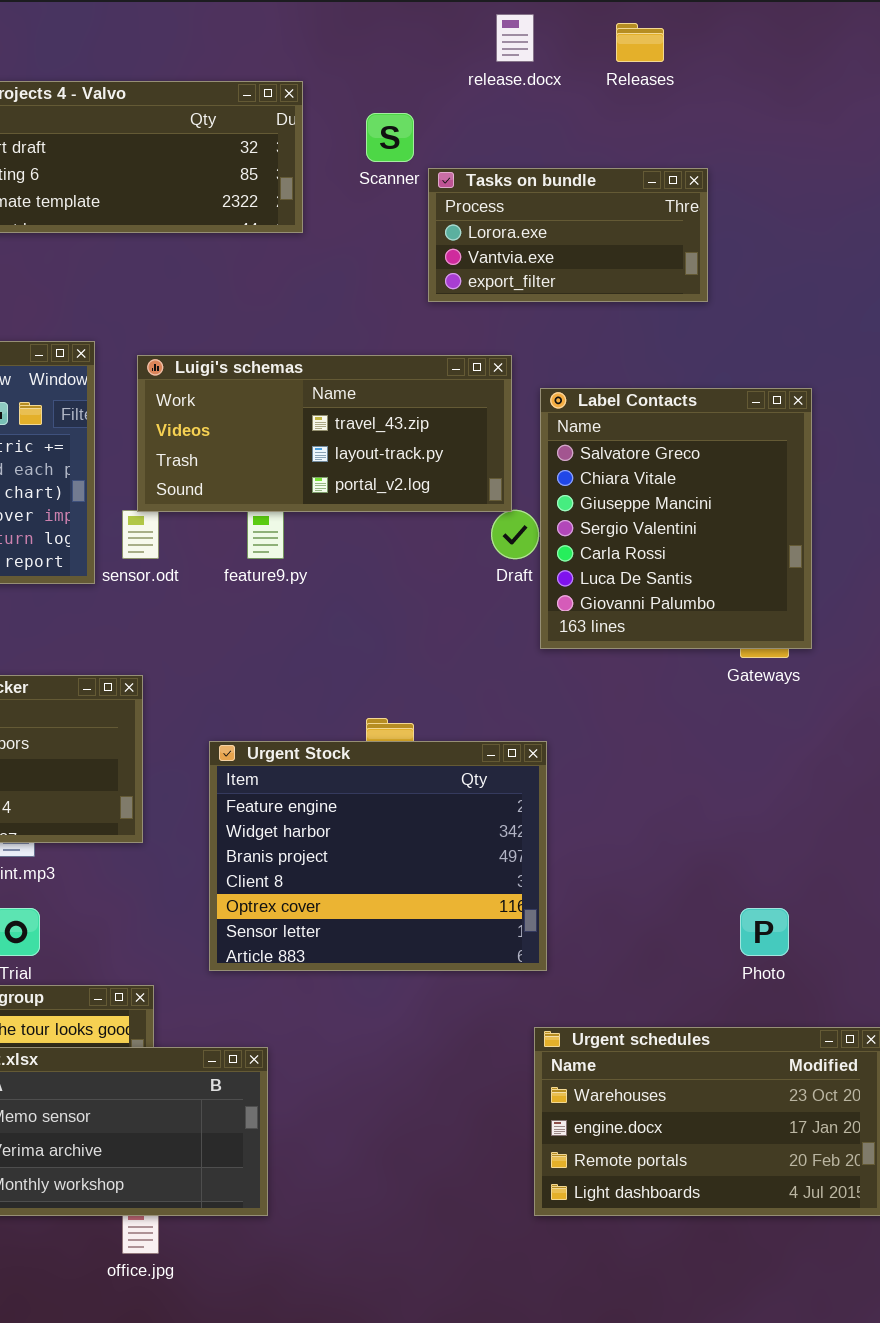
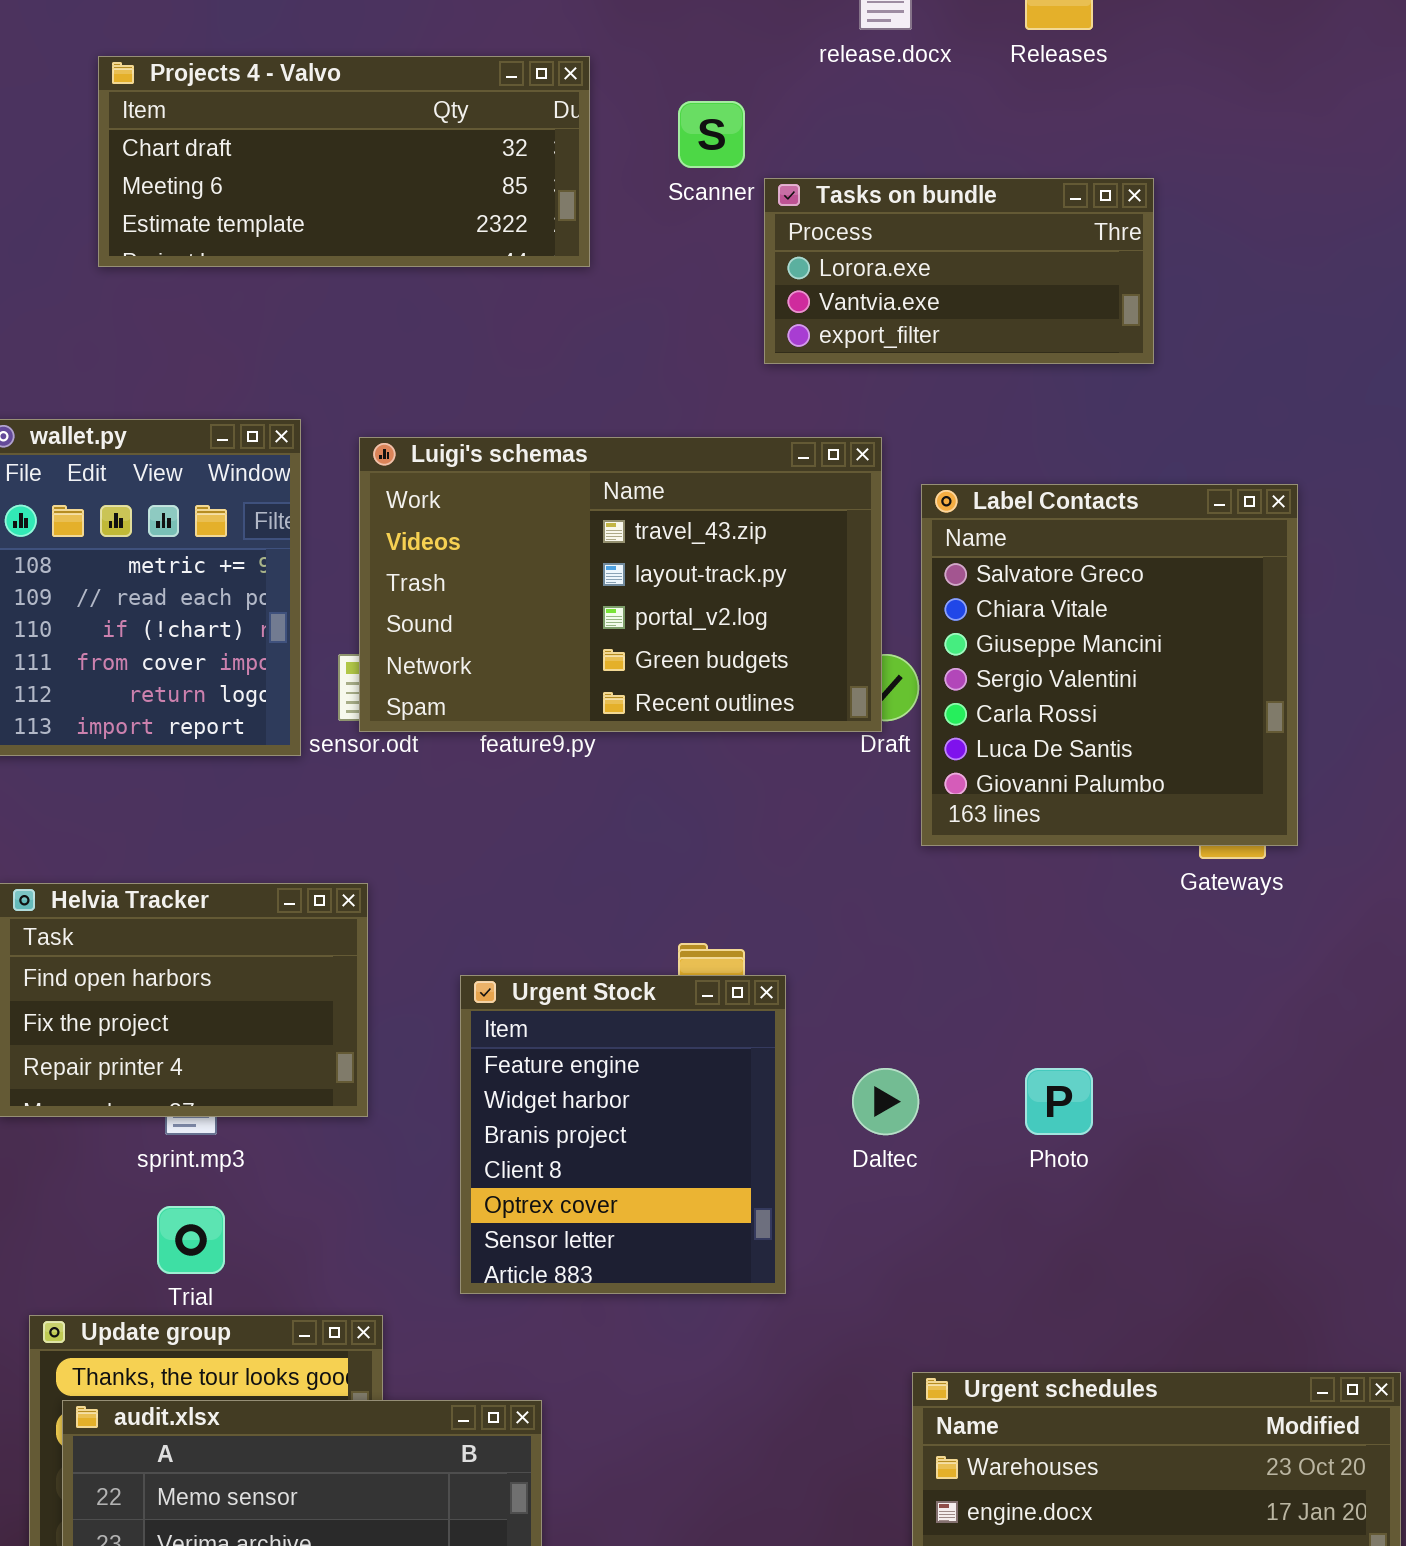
Luigi's schemas: [137,355,512,512] -> [359,437,882,732], resized
Urgent Stock: [209,741,547,971] -> [460,975,786,1294], resized
Photo: [740,908,789,956] -> [1025,1068,1093,1135], moved

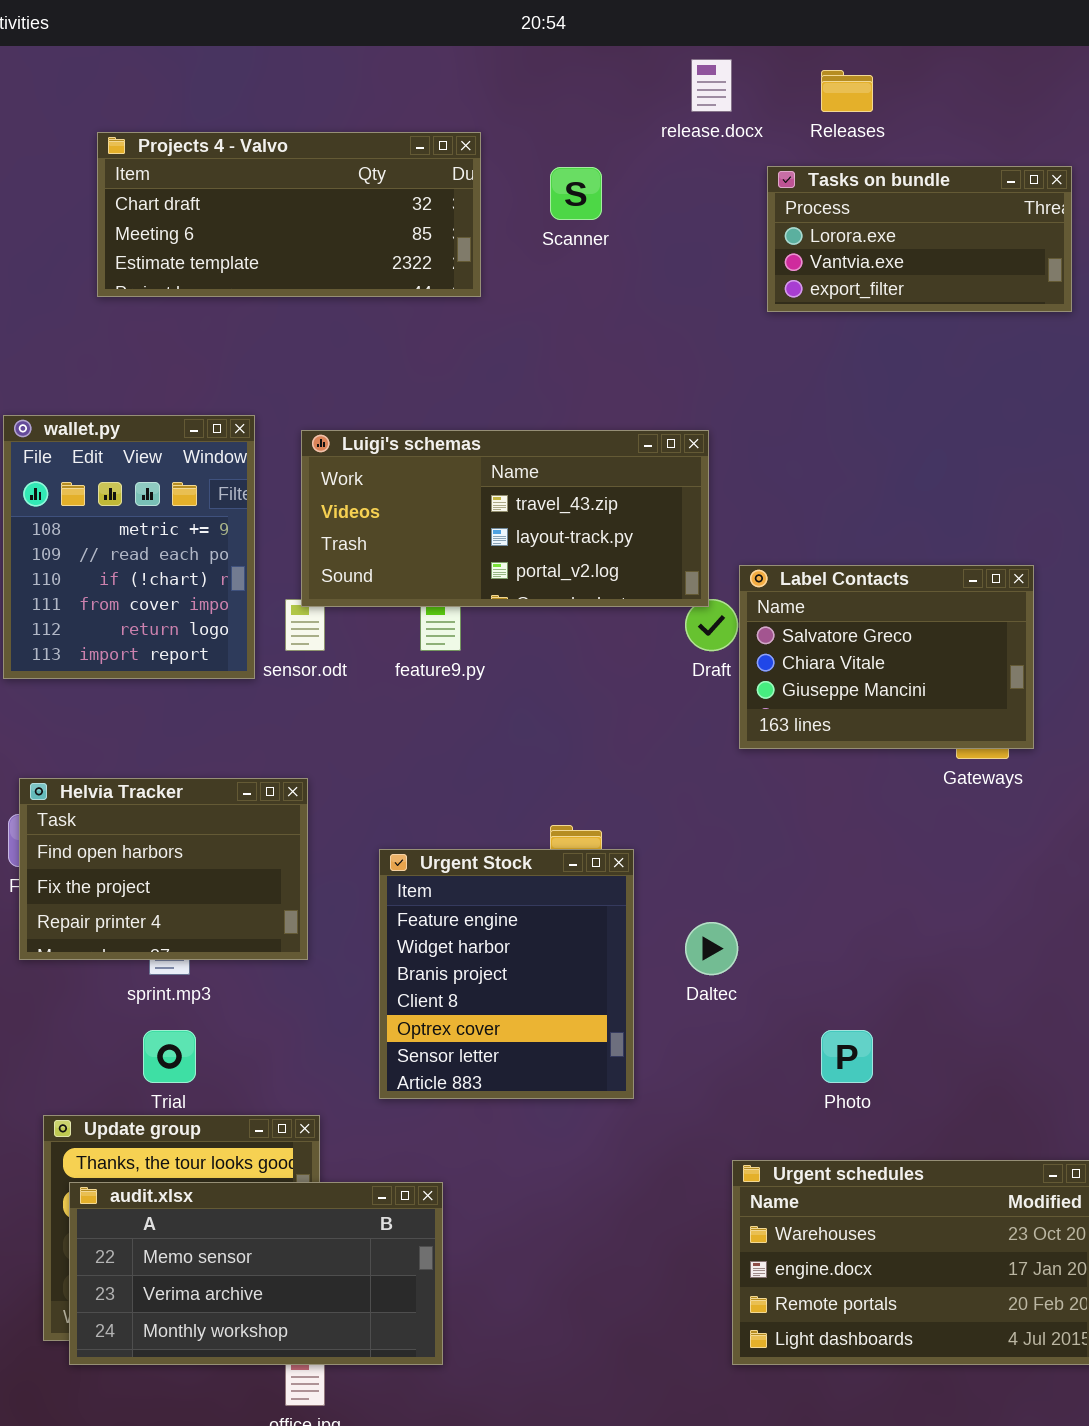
Tasks on bundle: [764,178,1154,364] -> [767,166,1072,312], moved
Luigi's schemas: [359,437,882,732] -> [301,430,709,607], resized
Label Contacts: [921,484,1298,846] -> [739,565,1034,749], resized
Photo: [1025,1068,1093,1135] -> [821,1030,873,1083], moved

